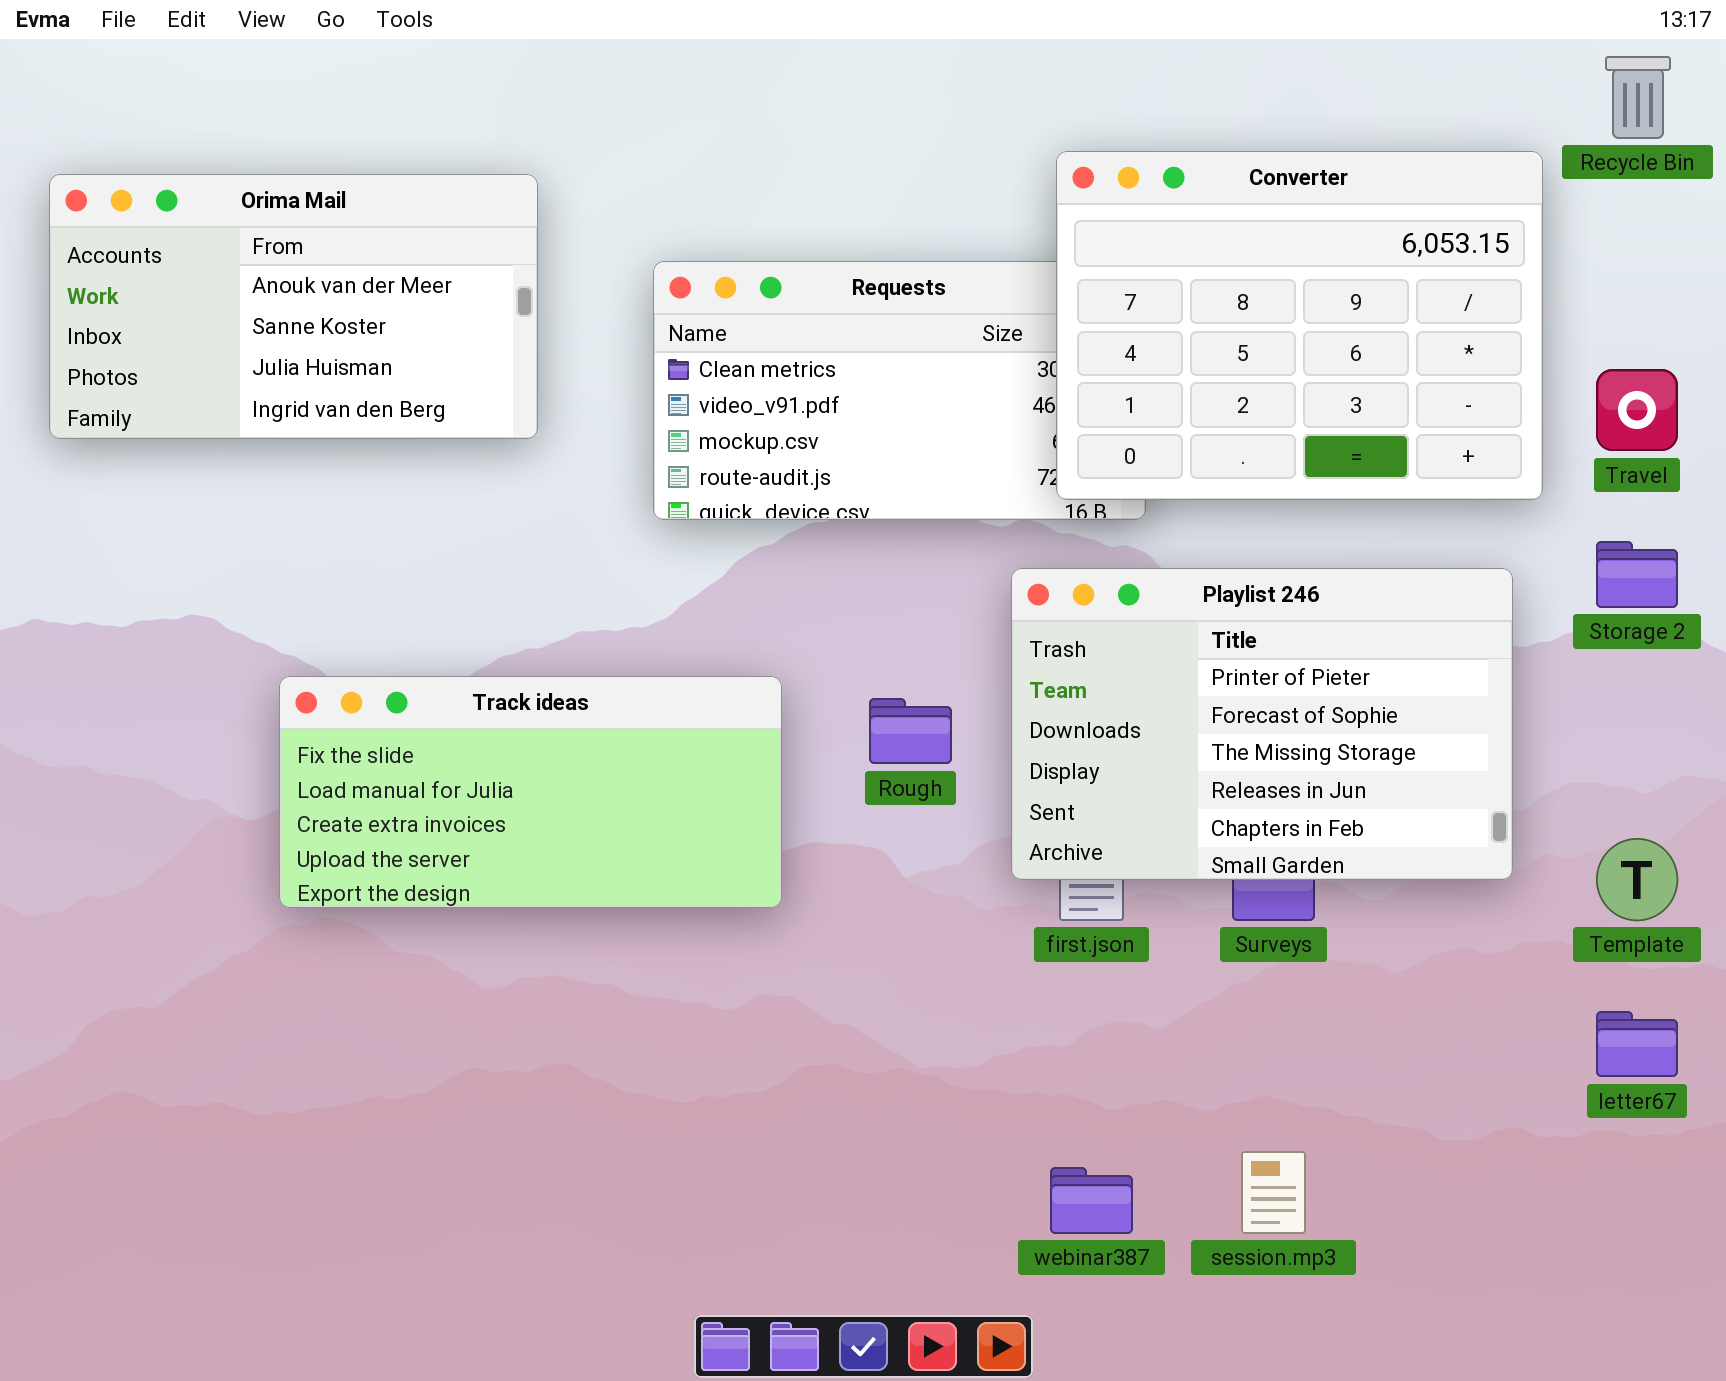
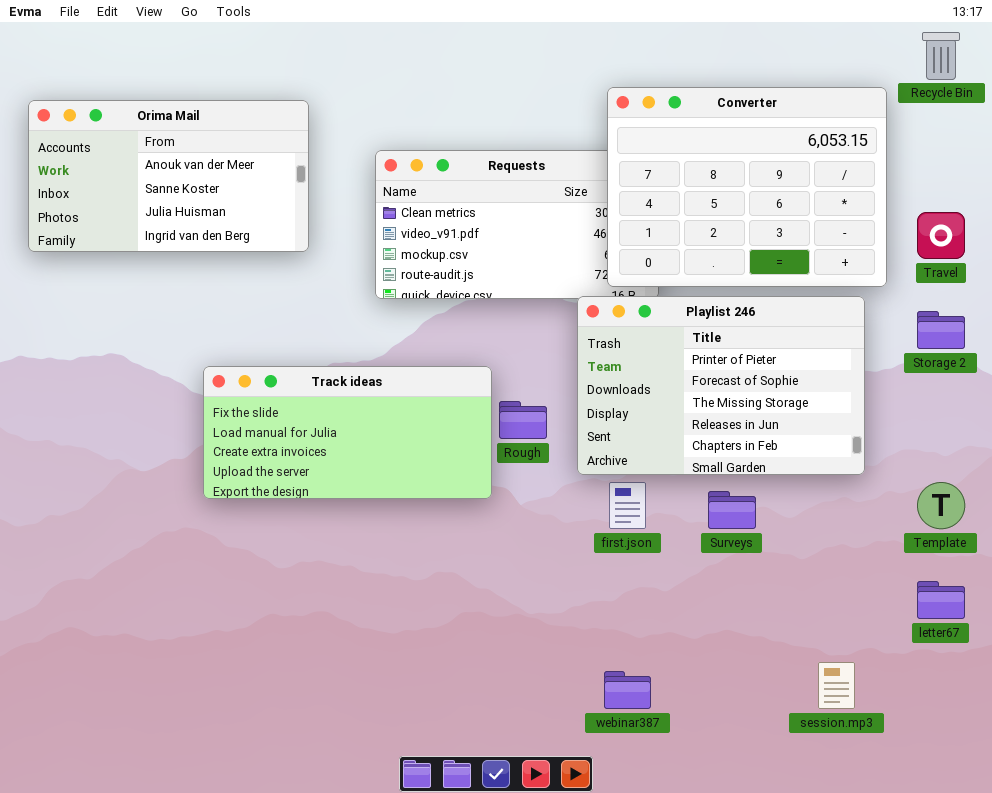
Playlist 246: [1011,568,1513,880] -> [577,296,865,475], moved
Track ideas: [279,676,782,908] -> [203,366,492,499], moved
session.mp3: [1241,1151,1306,1234] -> [818,662,855,709], moved

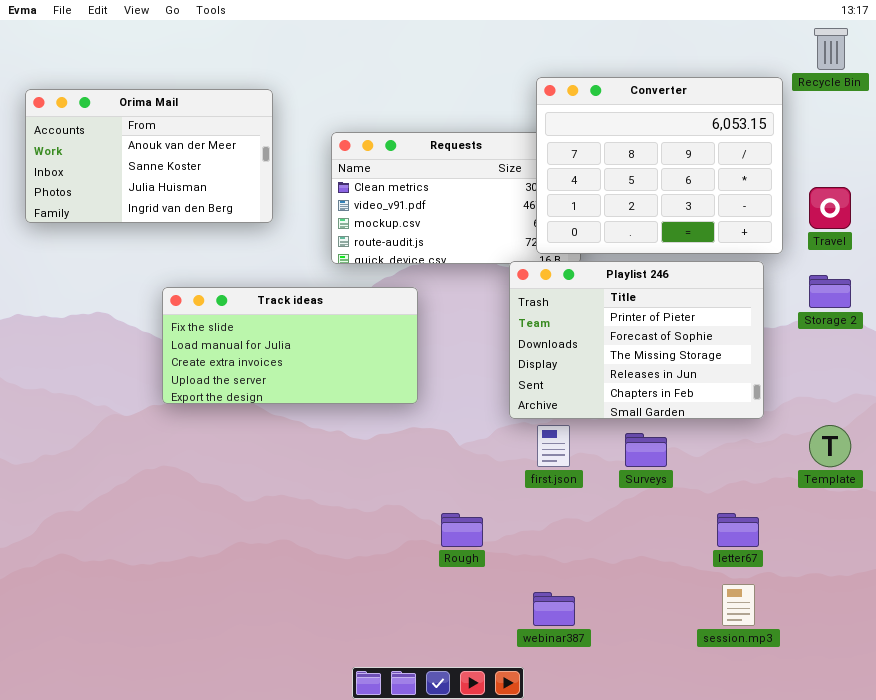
Track ideas: [203,366,492,499] -> [162,287,418,404], moved
Rough: [499,401,547,439] -> [441,513,483,547], moved
letter67: [917,581,965,619] -> [717,513,759,547], moved

